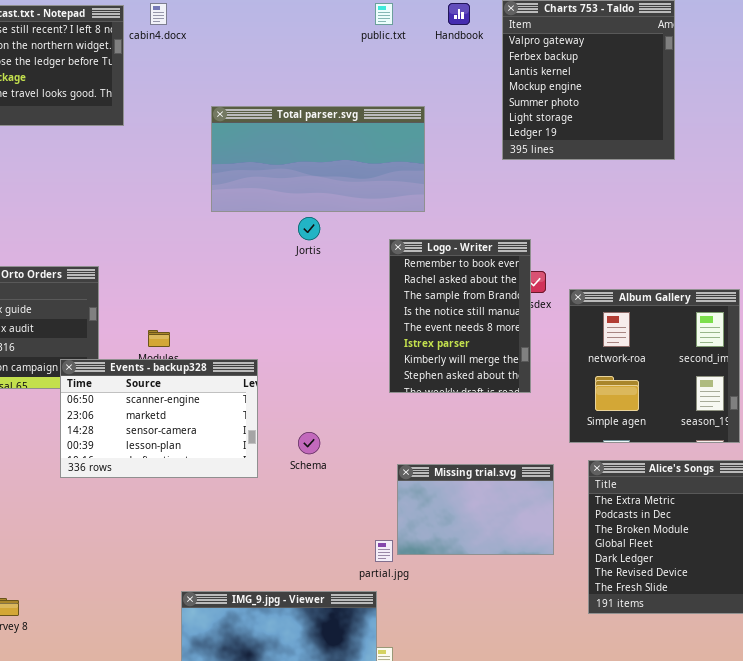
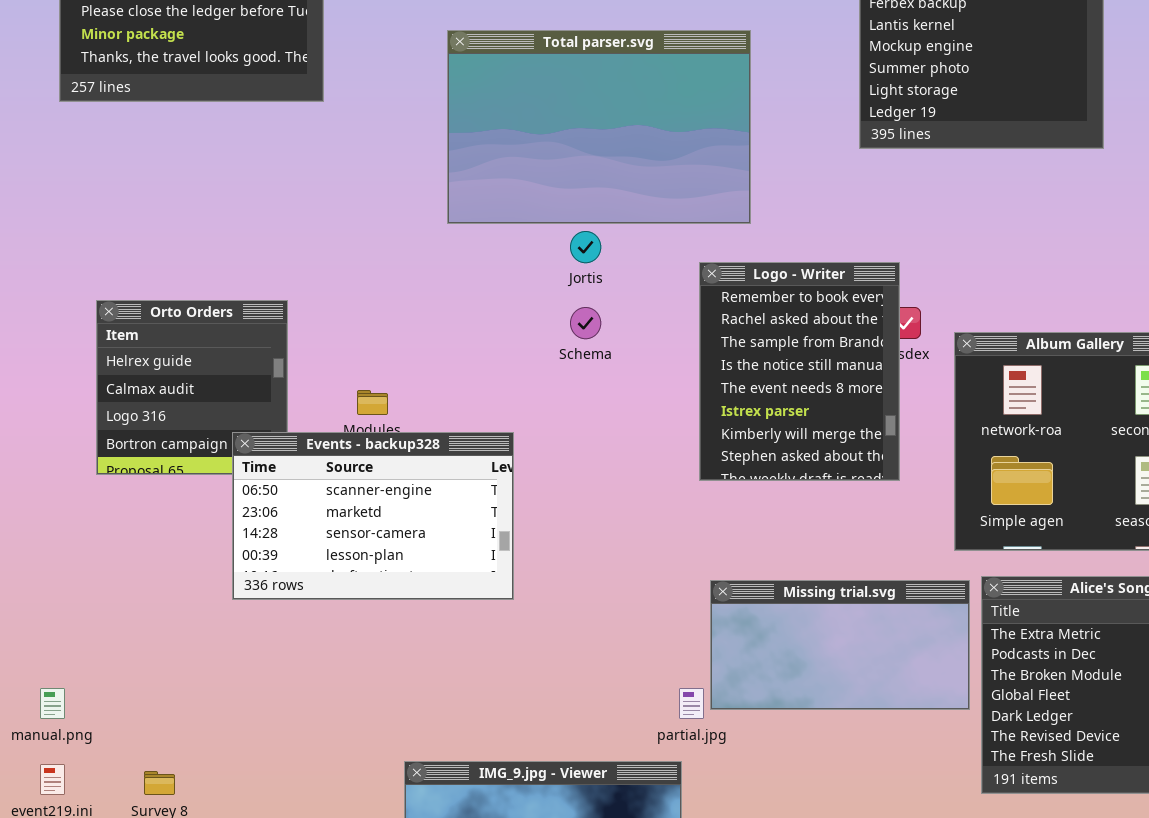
Total parser.svg: [211,106,425,212] -> [447,30,751,224], resized
Schema: [298,432,320,454] -> [570,307,601,339], moved
Missing trial.svg: [397,464,554,555] -> [710,580,970,710], resized

